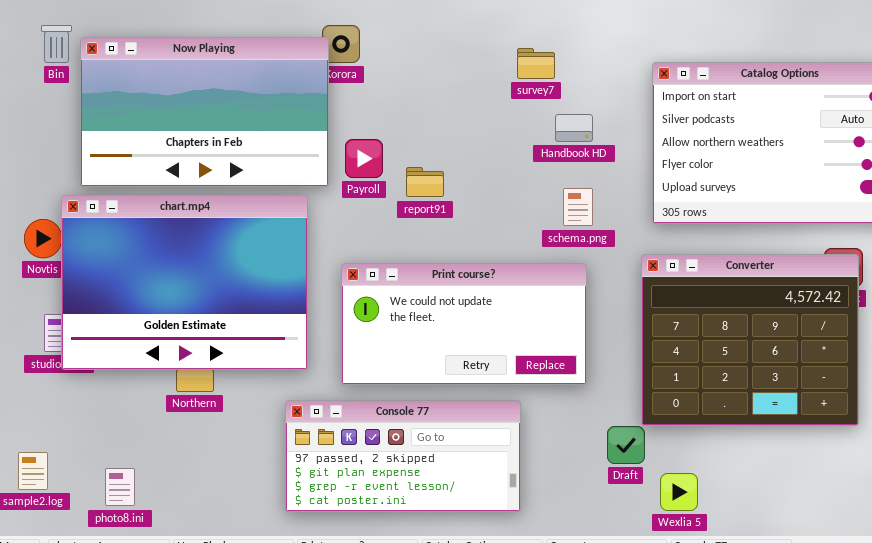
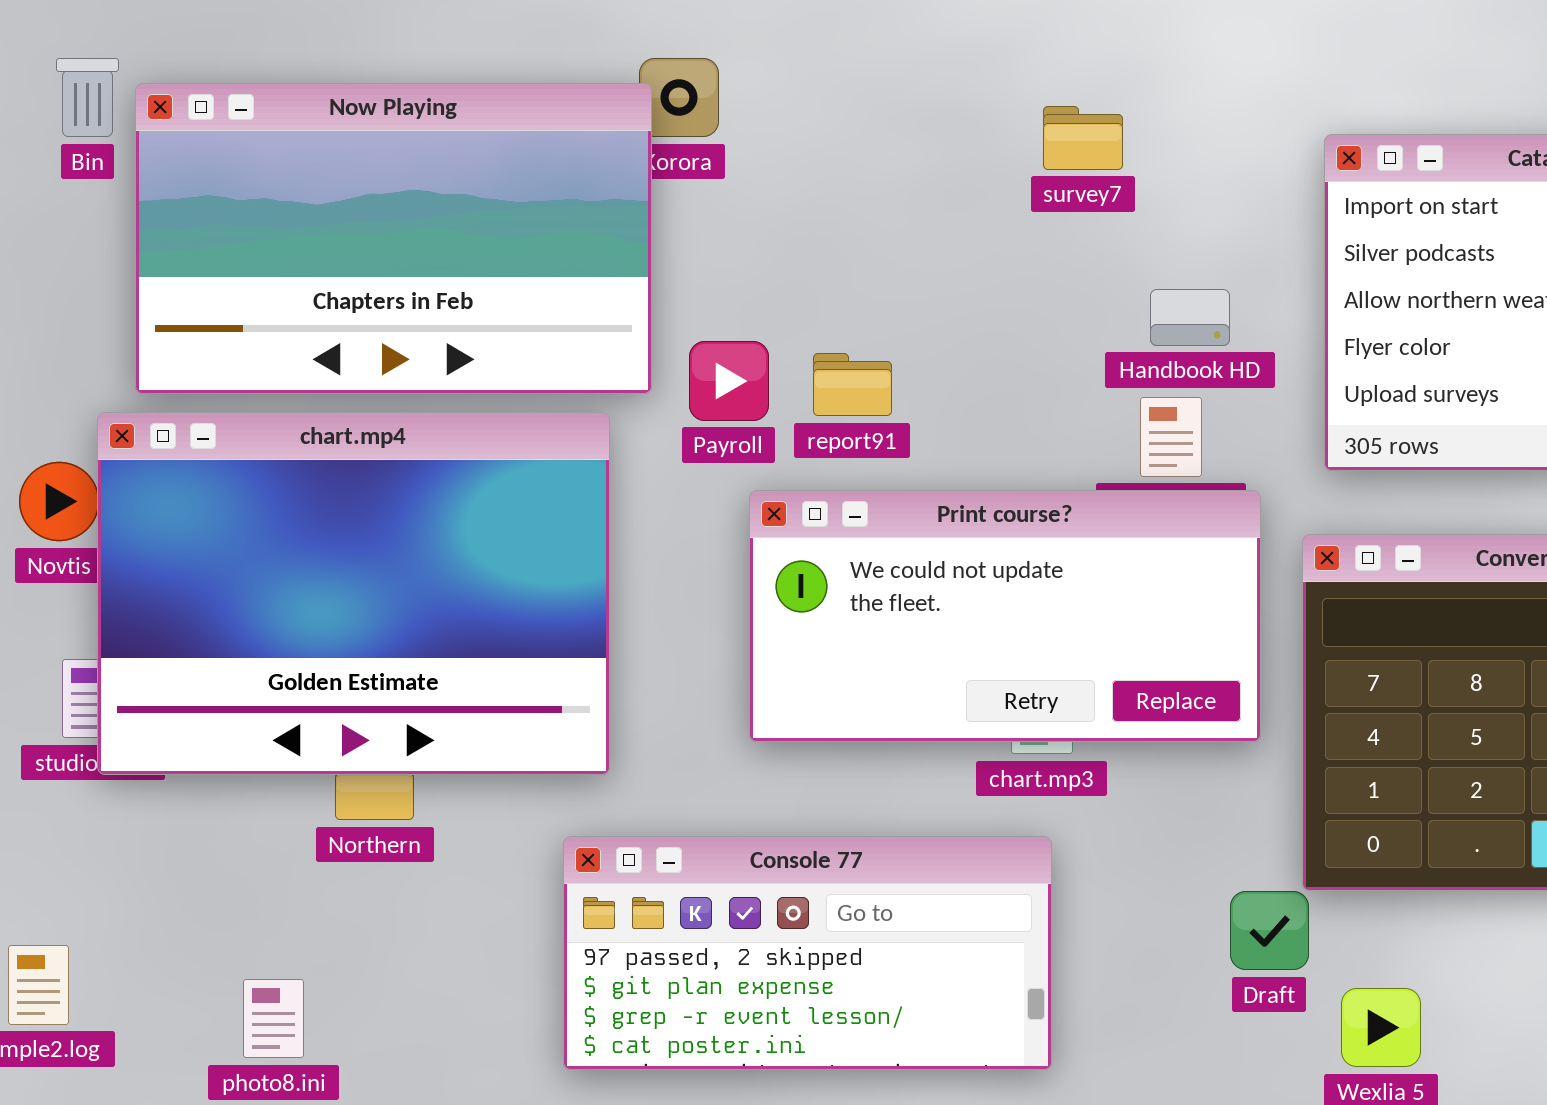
Handbook HD: [555,114,593,142] -> [1150,289,1230,346], moved
Payroll: [345,139,383,178] -> [689,341,769,421], moved
Print course?: [341,263,587,385] -> [749,490,1261,742], moved
photo8.ini: [105,468,135,506] -> [243,979,304,1058], moved

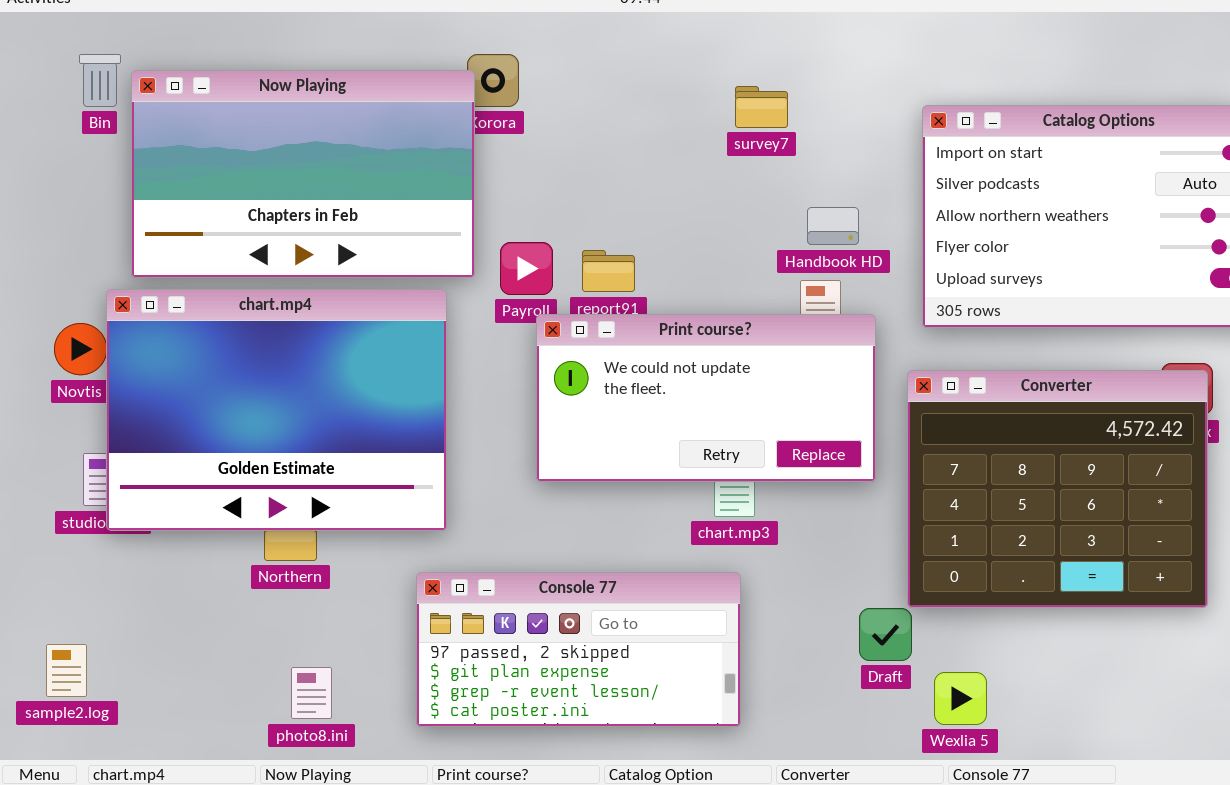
Print course?: [749,490,1261,742] -> [536,314,876,482], moved
photo8.ini: [243,979,304,1058] -> [291,667,332,719], moved

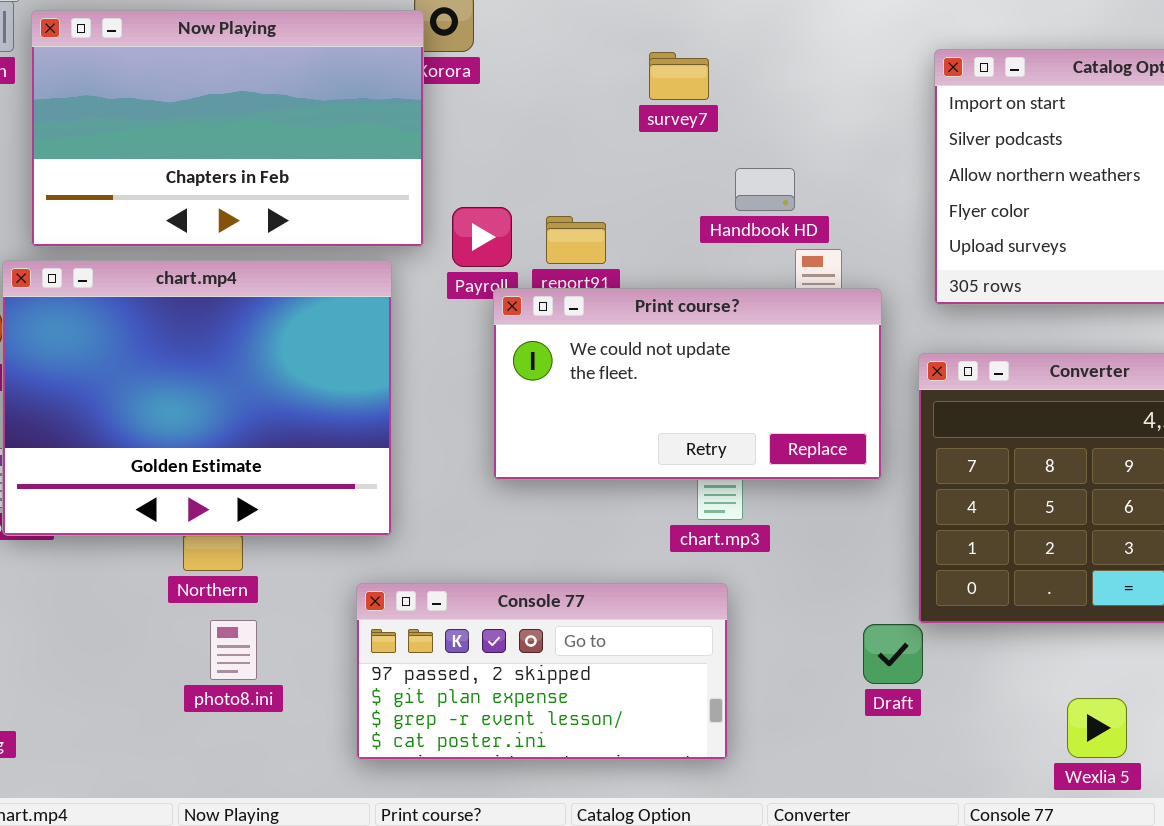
survey7: [735,86,788,128] -> [649,52,709,100], moved
Handbook HD: [807,207,859,245] -> [735,168,795,211], moved
photo8.ini: [291,667,332,719] -> [210,620,257,680], moved
Wexlia 5: [934,672,987,725] -> [1067,698,1127,758], moved

